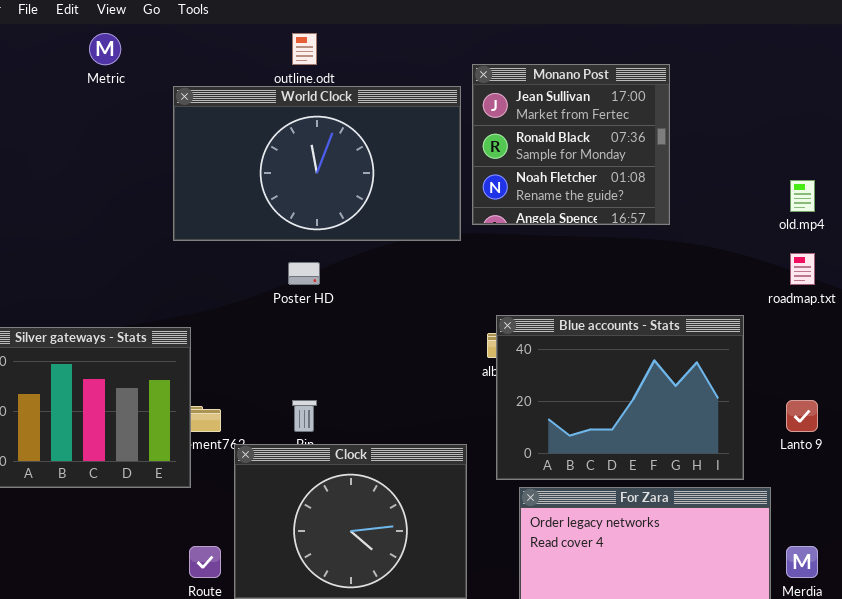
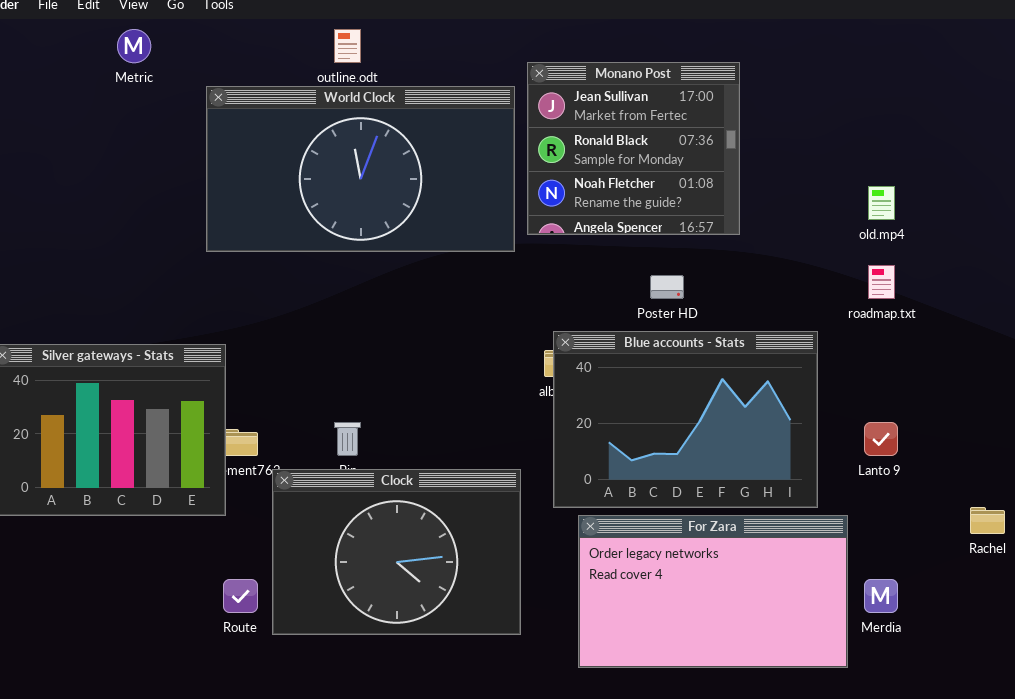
Poster HD: [288,262,320,285] -> [650,275,684,299], moved

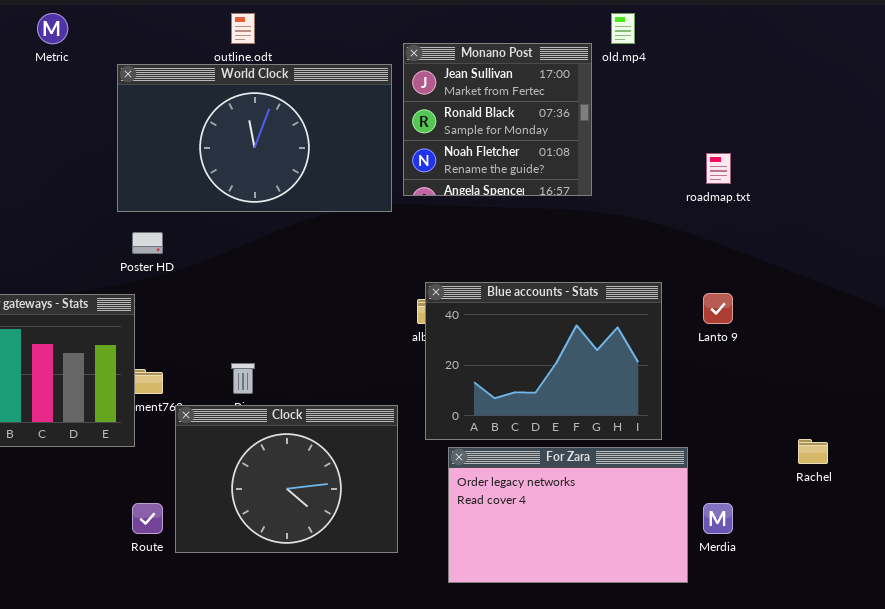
old.mp4: [868,186,895,220] -> [611,13,635,44], moved
roadmap.txt: [868,265,895,299] -> [706,153,731,184], moved
Poster HD: [650,275,684,299] -> [132,232,163,254], moved
Lanto 9: [864,422,898,456] -> [703,293,733,324], moved

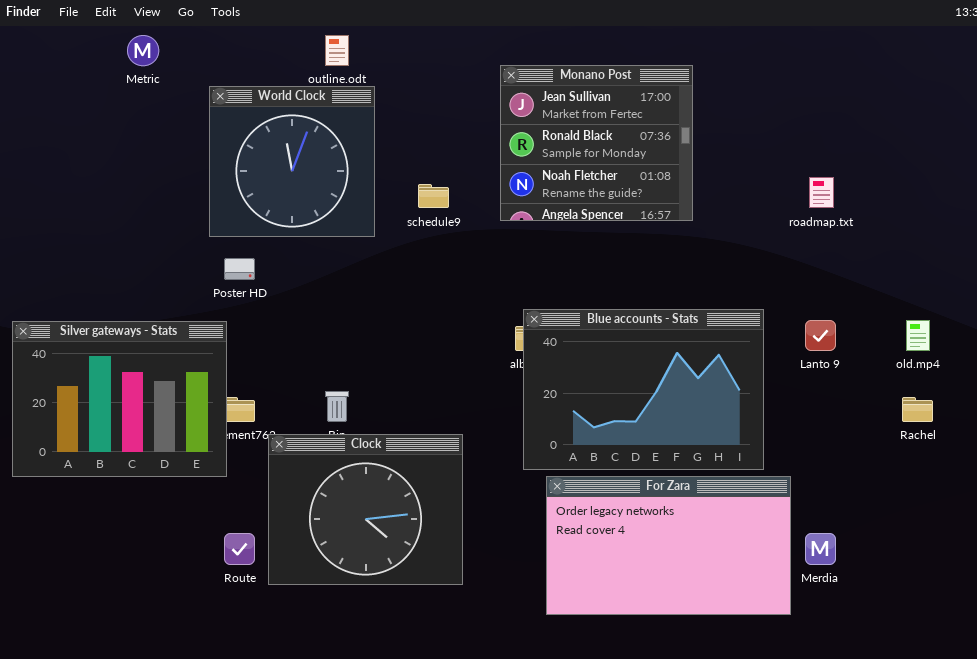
old.mp4: [611,13,635,44] -> [906,320,930,351], moved
World Clock: [117,64,392,212] -> [209,86,375,237], resized
Clock: [175,405,398,553] -> [268,434,463,585], resized
Rachel: [798,439,828,464] -> [902,397,933,422], moved

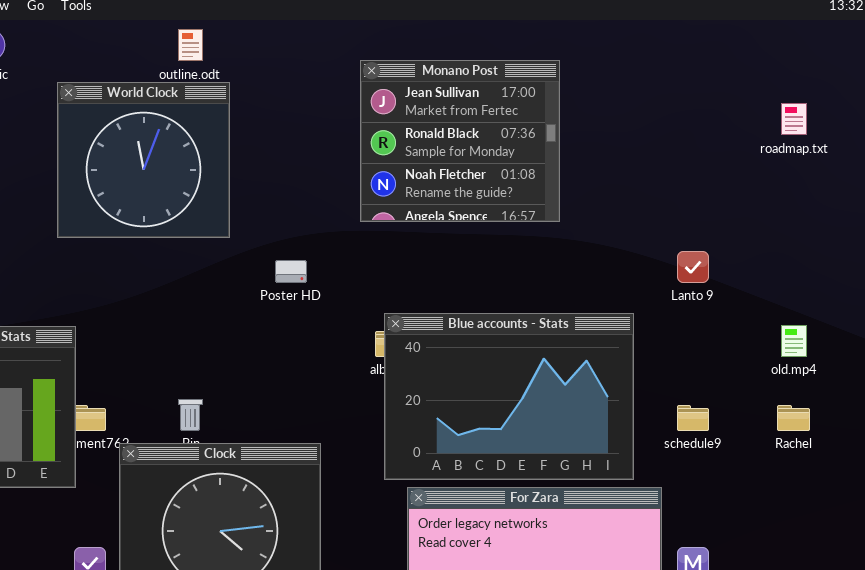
roadmap.txt: [809,177,834,208] -> [781,103,807,135], moved
schedule9: [418,184,449,208] -> [677,405,709,431], moved
Poster HD: [224,258,255,280] -> [275,260,307,283], moved
Lanto 9: [805,320,836,351] -> [677,251,709,283], moved

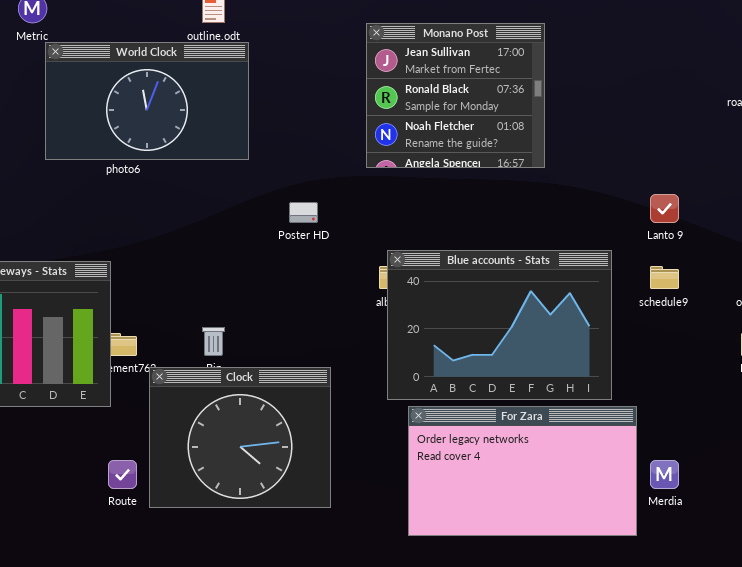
World Clock: [57,82,230,238] -> [45,42,249,160], resized
schedule9: [677,405,709,431] -> [650,266,679,289], moved

